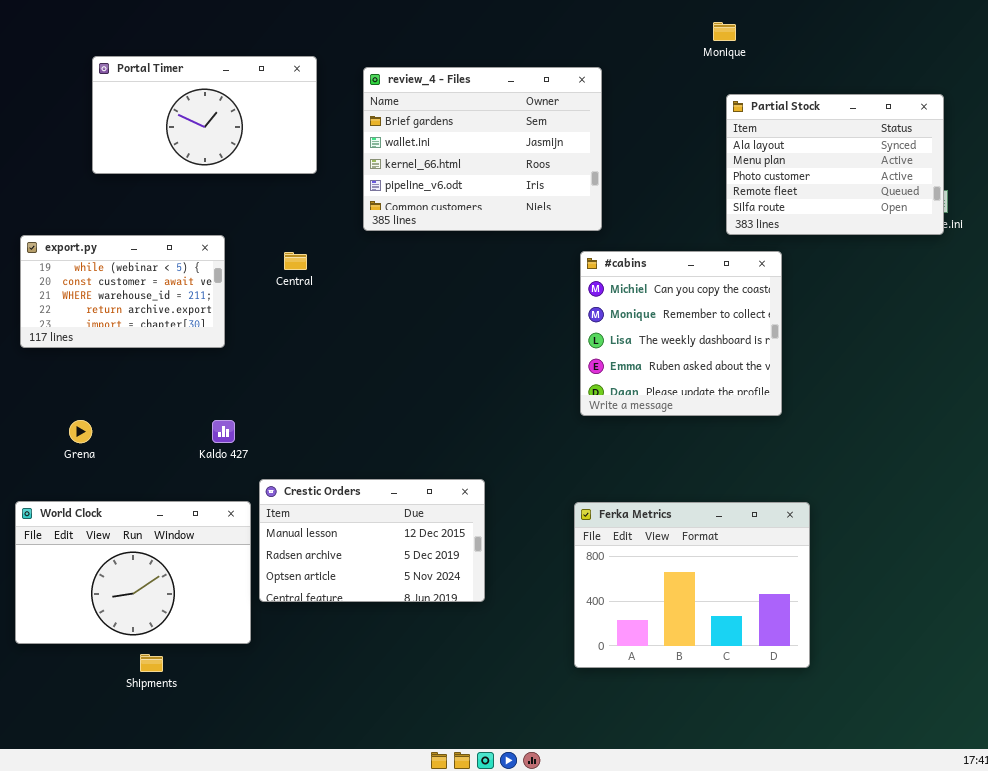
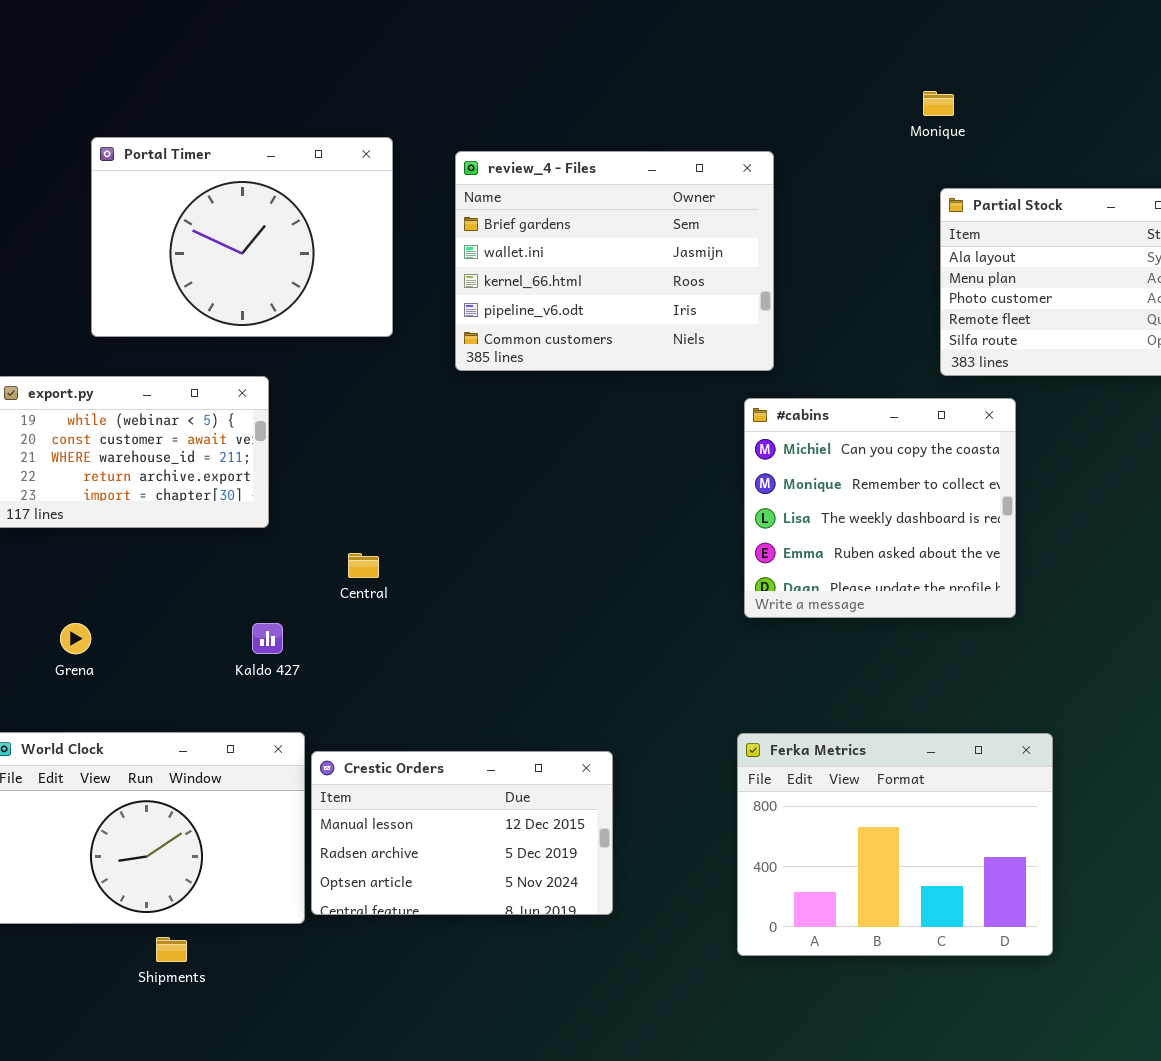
Portal Timer: [92,56,317,174] -> [91,137,393,337], resized
Central: [284,252,307,270] -> [348,553,379,578], moved
Crestic Orders: [259,479,485,602] -> [311,751,613,915], moved

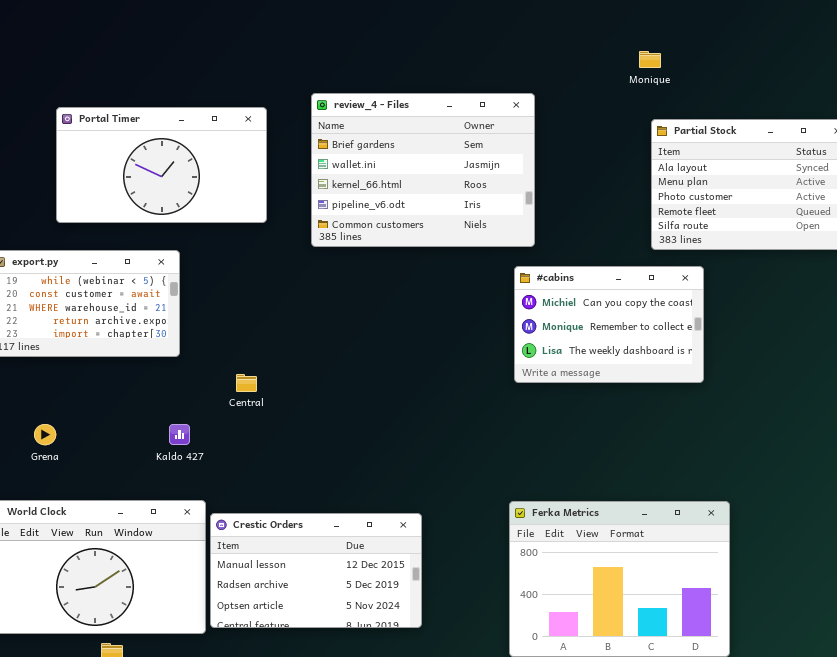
Portal Timer: [91,137,393,337] -> [56,107,267,223], resized
#cabins: [744,398,1016,618] -> [514,266,704,383], resized

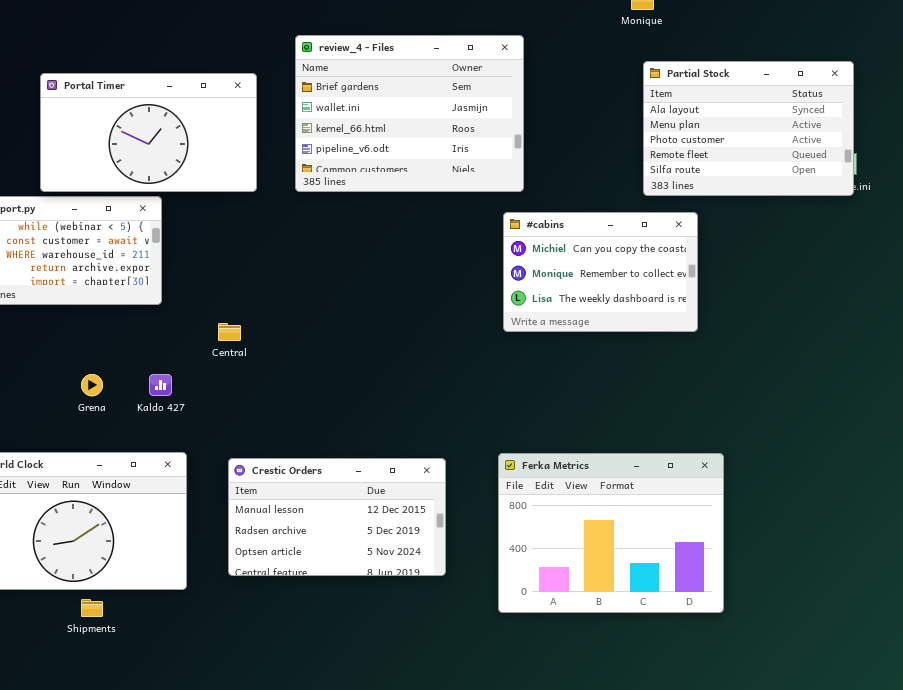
Portal Timer: [56,107,267,223] -> [40,73,257,192], moved
Grena: [34,424,56,445] -> [81,374,103,396], moved
Crestic Orders: [210,513,422,628] -> [228,458,446,576], moved

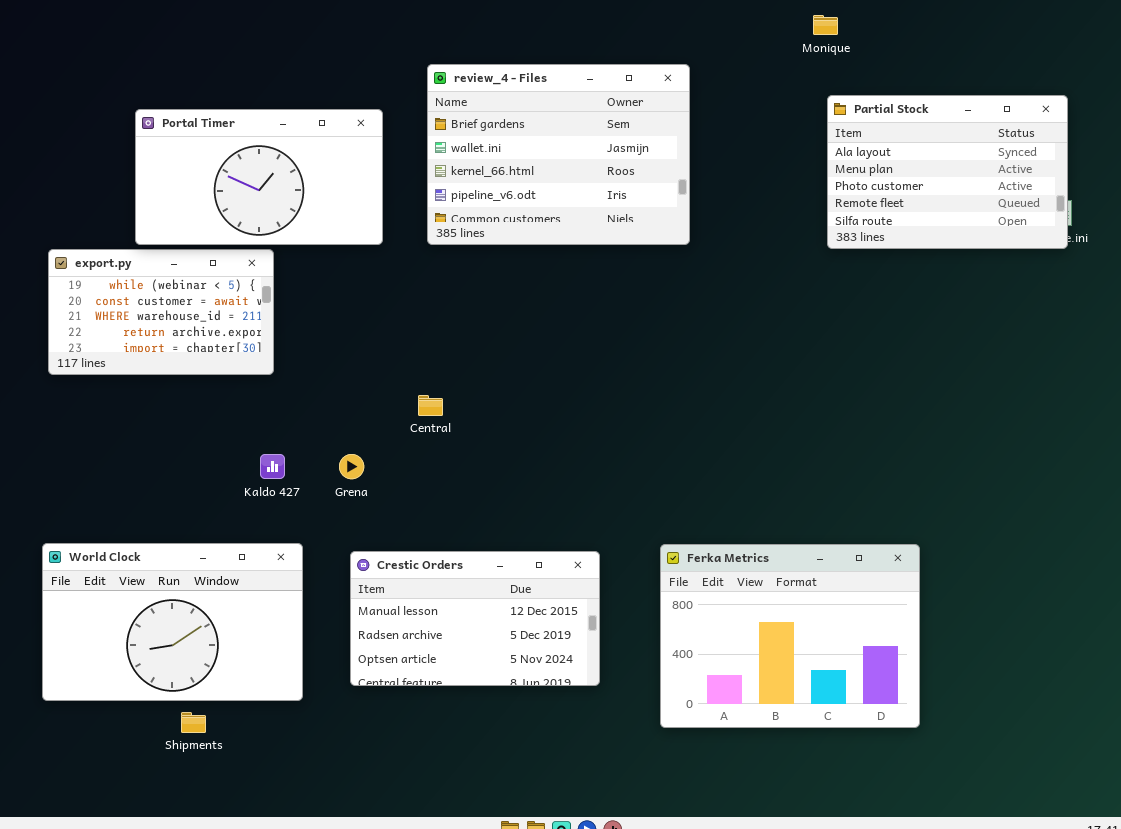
#cabins: [503,212,698,332] -> none, closed
Central: [218,323,241,341] -> [418,395,443,416], moved
Grena: [81,374,103,396] -> [339,454,364,479], moved

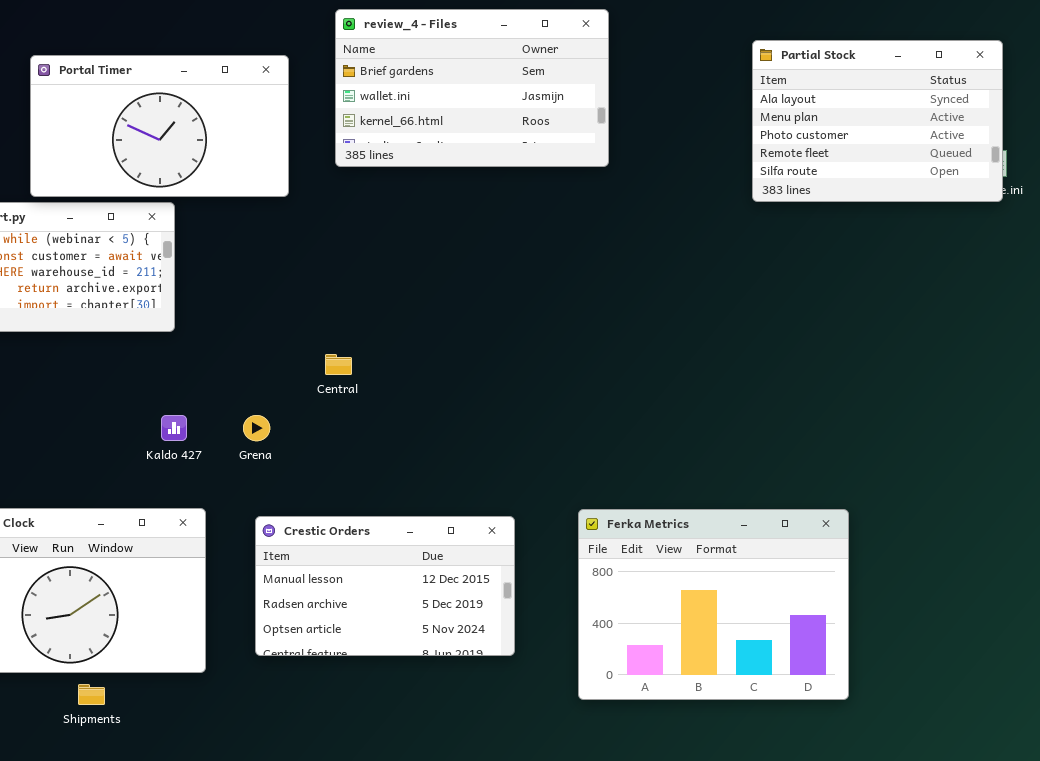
review_4 - Files: [427,64,690,245] -> [335,9,609,167], resized

